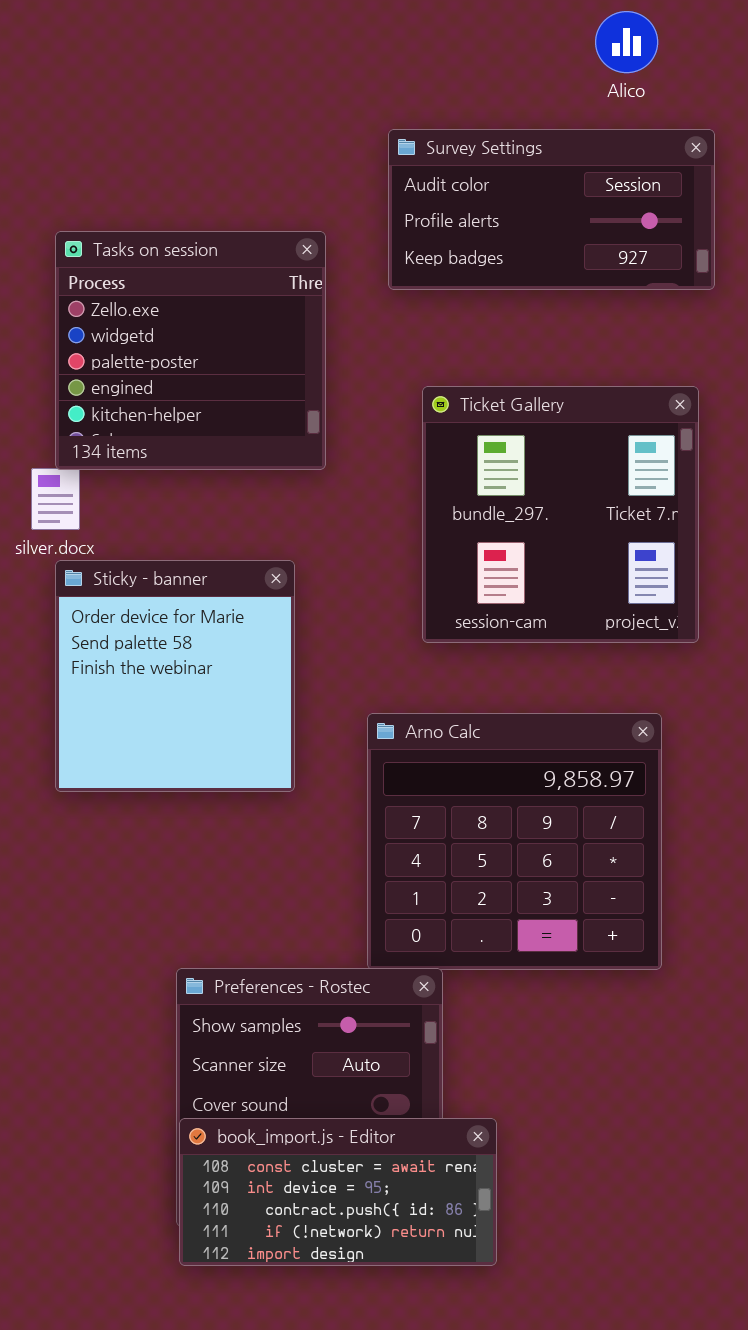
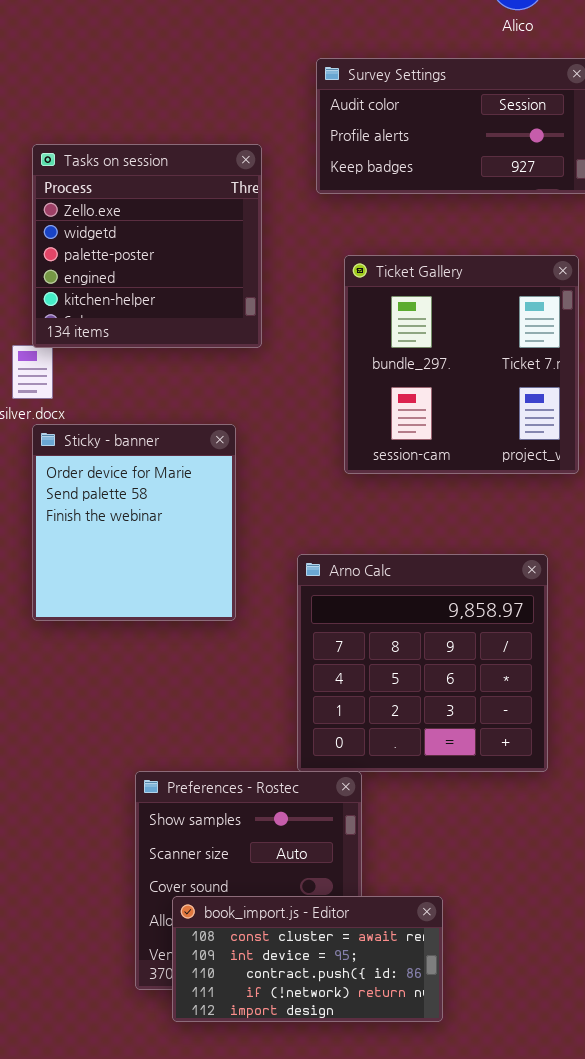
Ticket Gallery: [422,386,699,643] -> [344,255,579,474], moved
book_import.js - Editor: [179,1118,497,1266] -> [172,896,443,1022], moved

